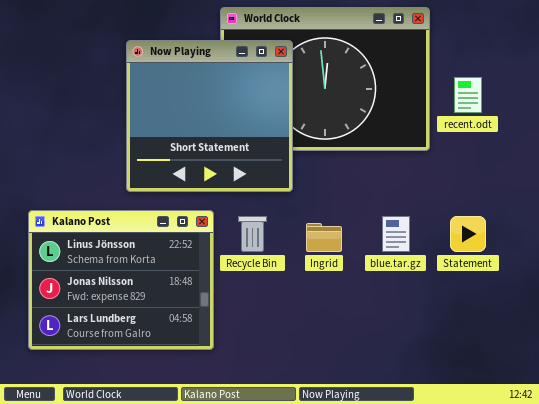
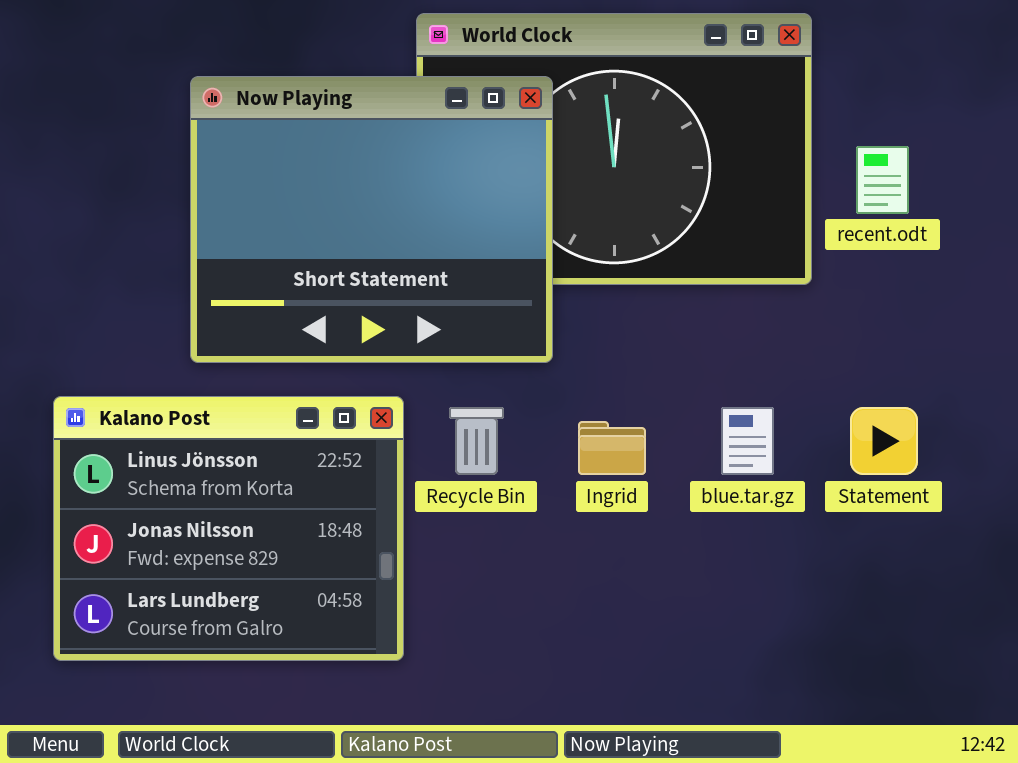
Now Playing: [126,40,293,192] -> [190,76,553,363], resized

